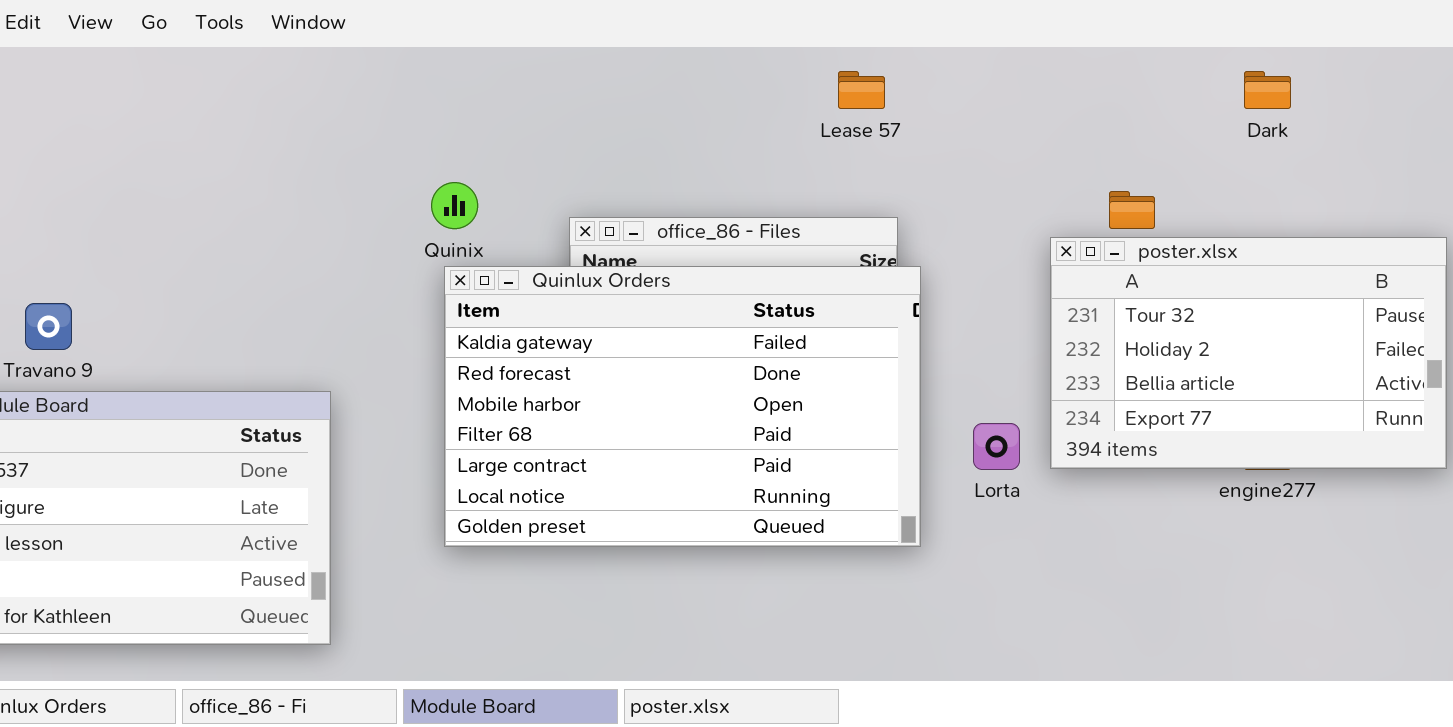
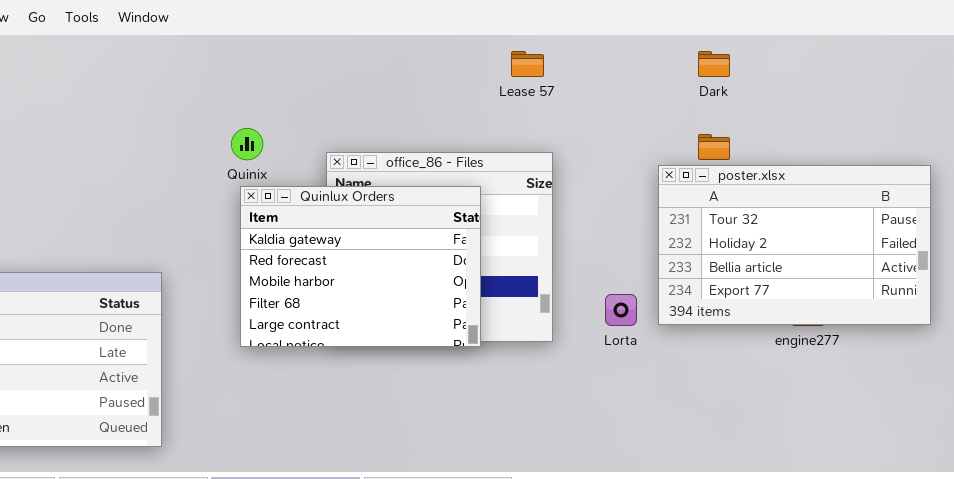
Dark: [1244,71,1291,109] -> [698,51,730,77], moved
Quinlux Orders: [444,266,921,547] -> [240,186,481,347], resized

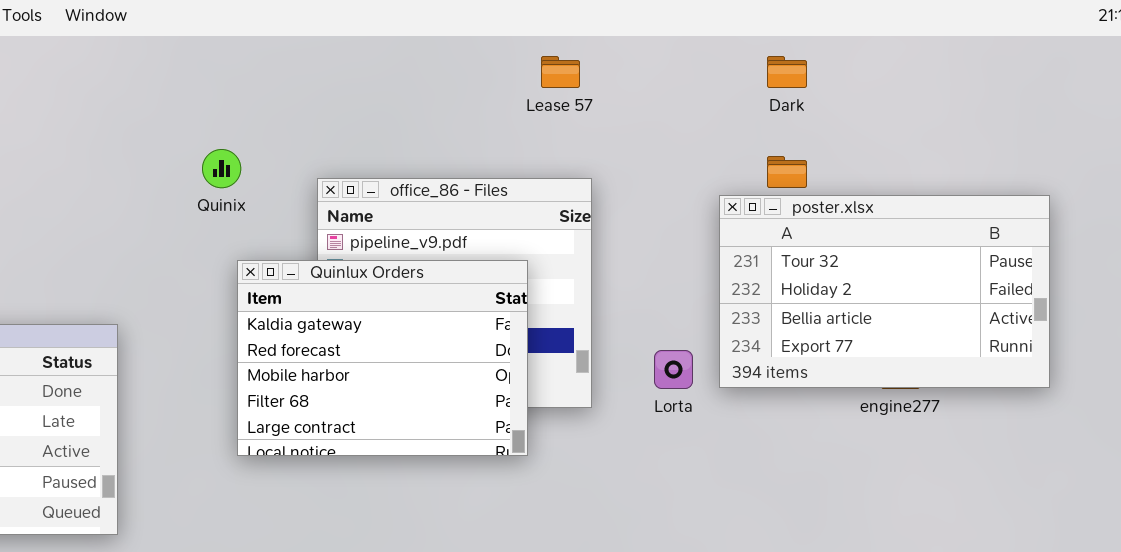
Quinlux Orders: [240,186,481,347] -> [237,260,528,456], moved

